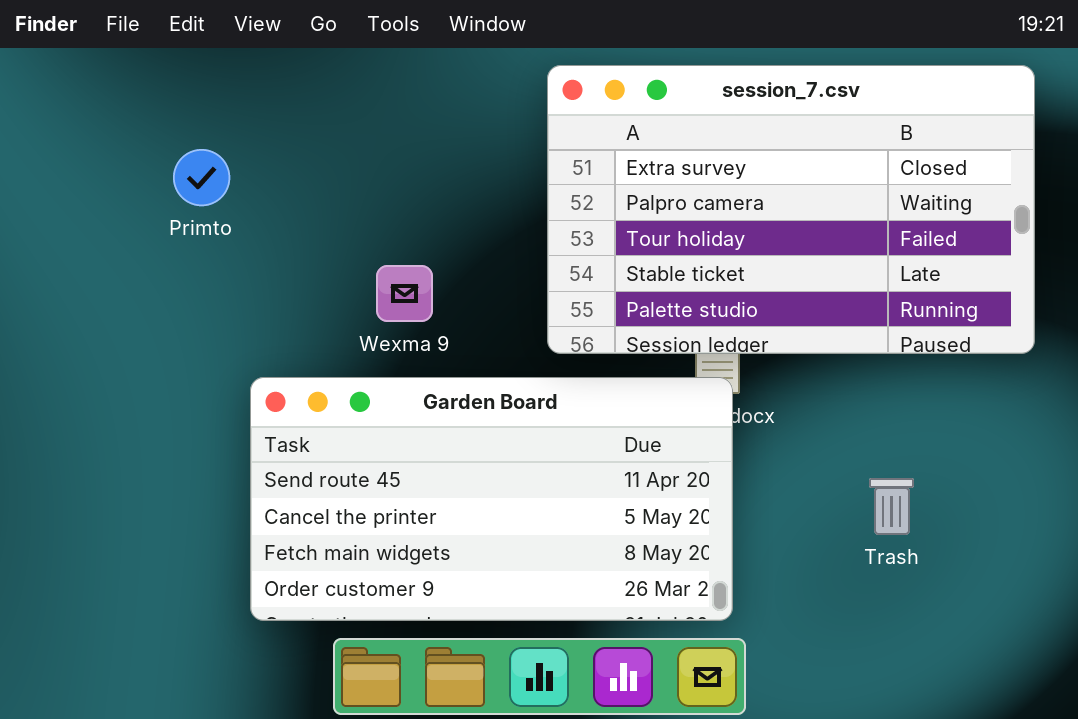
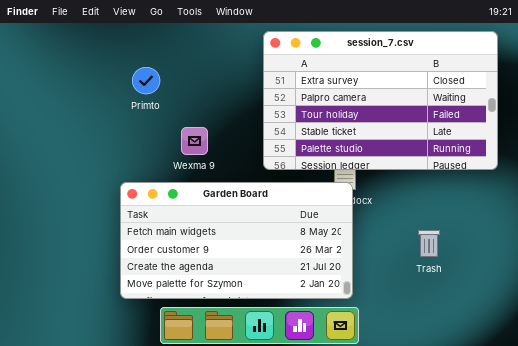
Primto: [173,149,230,206] -> [132,67,160,94], moved
Garden Board: [250,377,733,621] -> [120,182,353,299], scrolled down 2 rows

